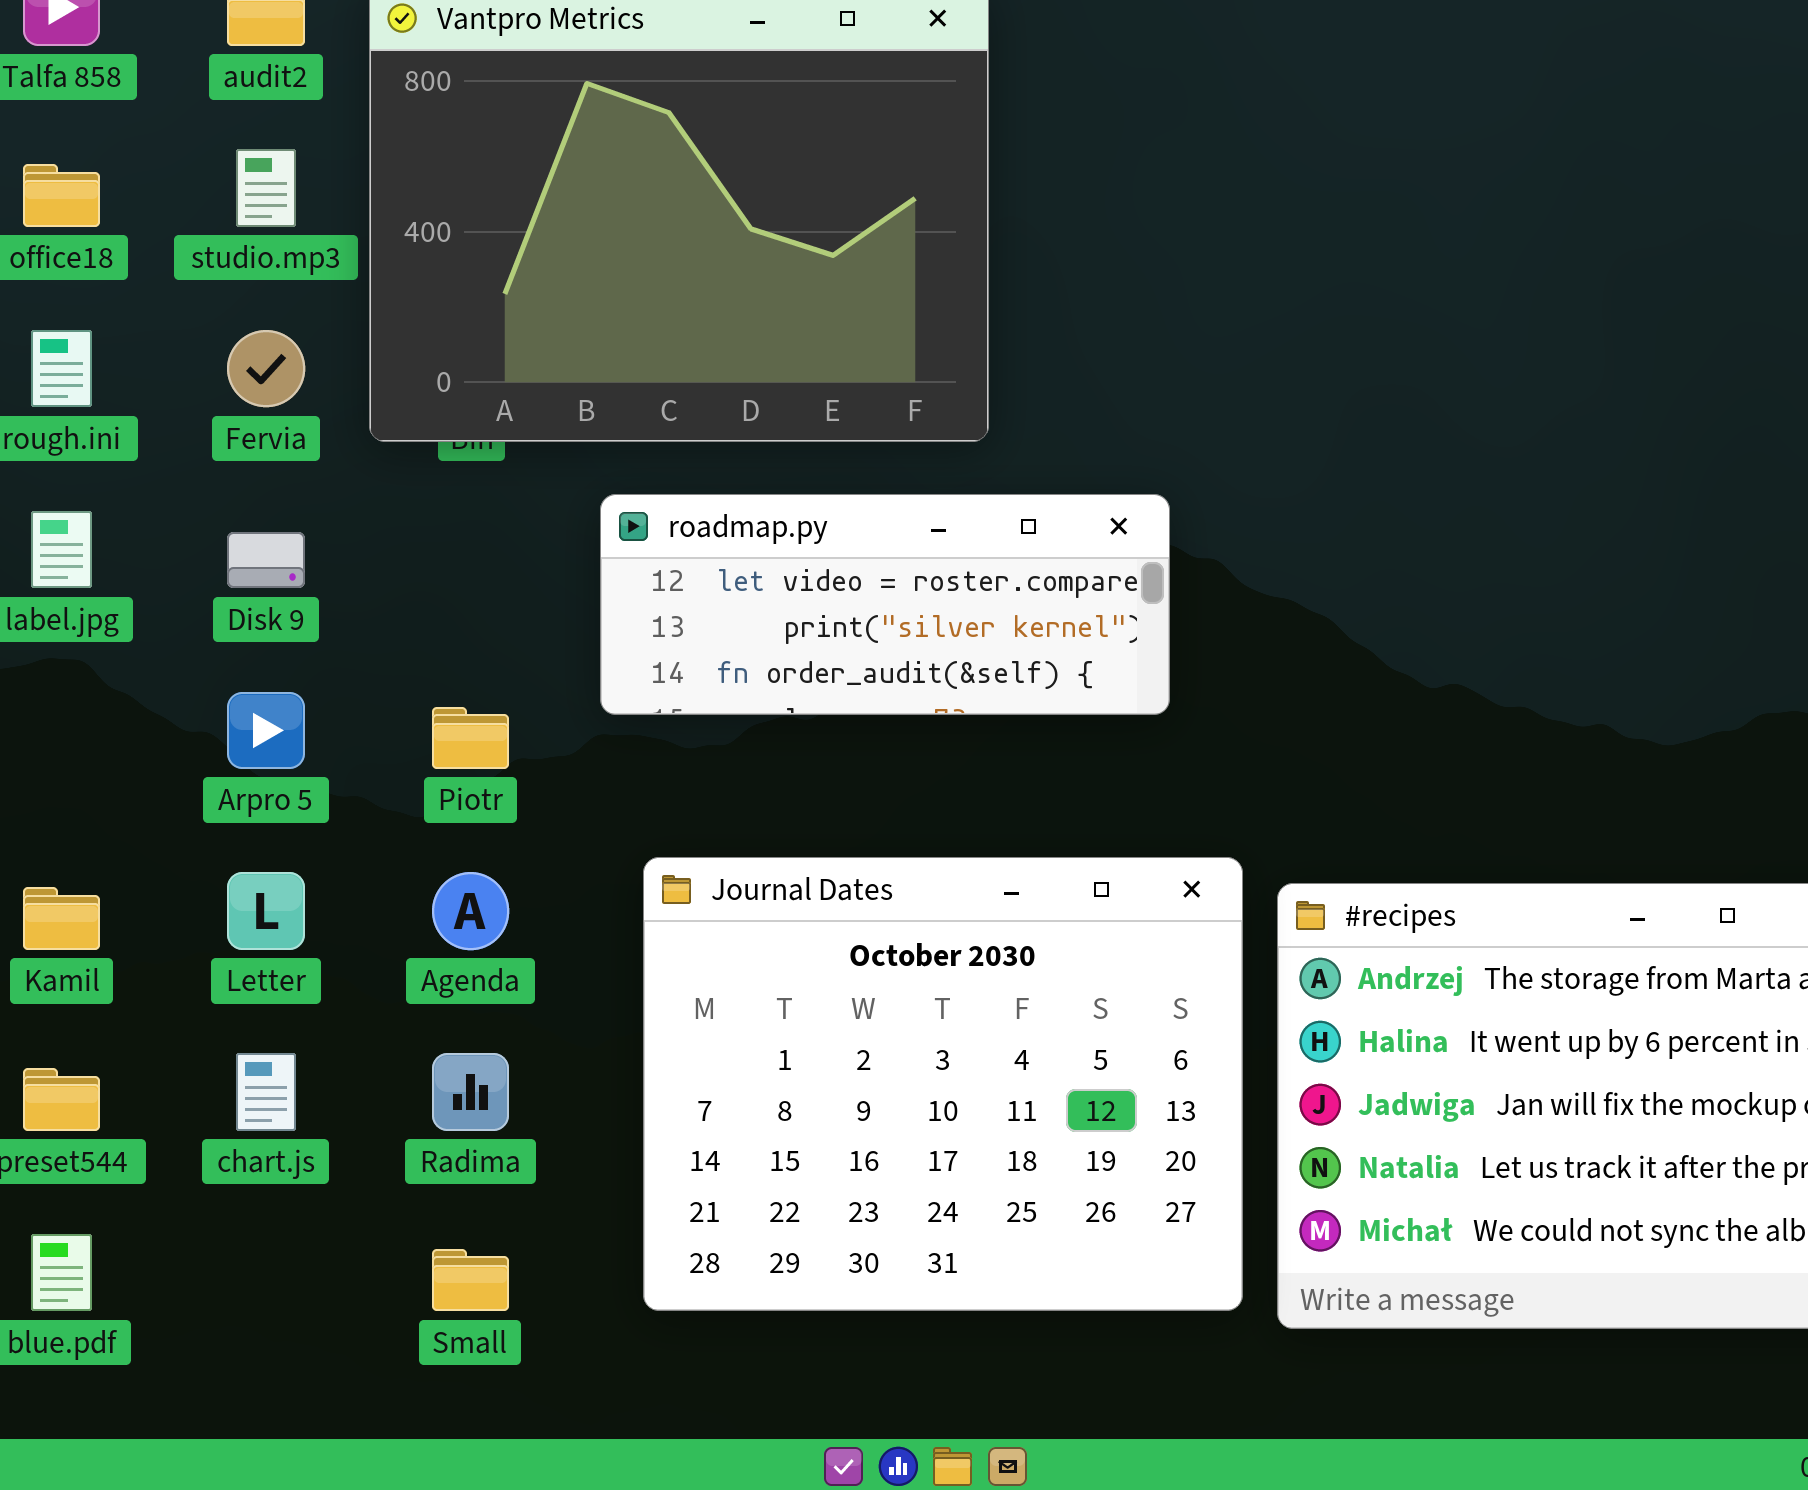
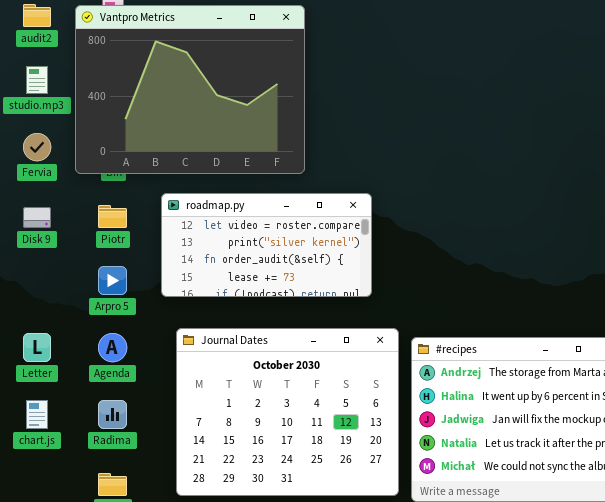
roadmap.py: [600,494,1170,715] -> [161,193,372,297], resized
Arpro 5: [227,692,305,769] -> [98,266,127,295], moved
Piotr: [432,707,509,769] -> [98,205,127,228], moved

